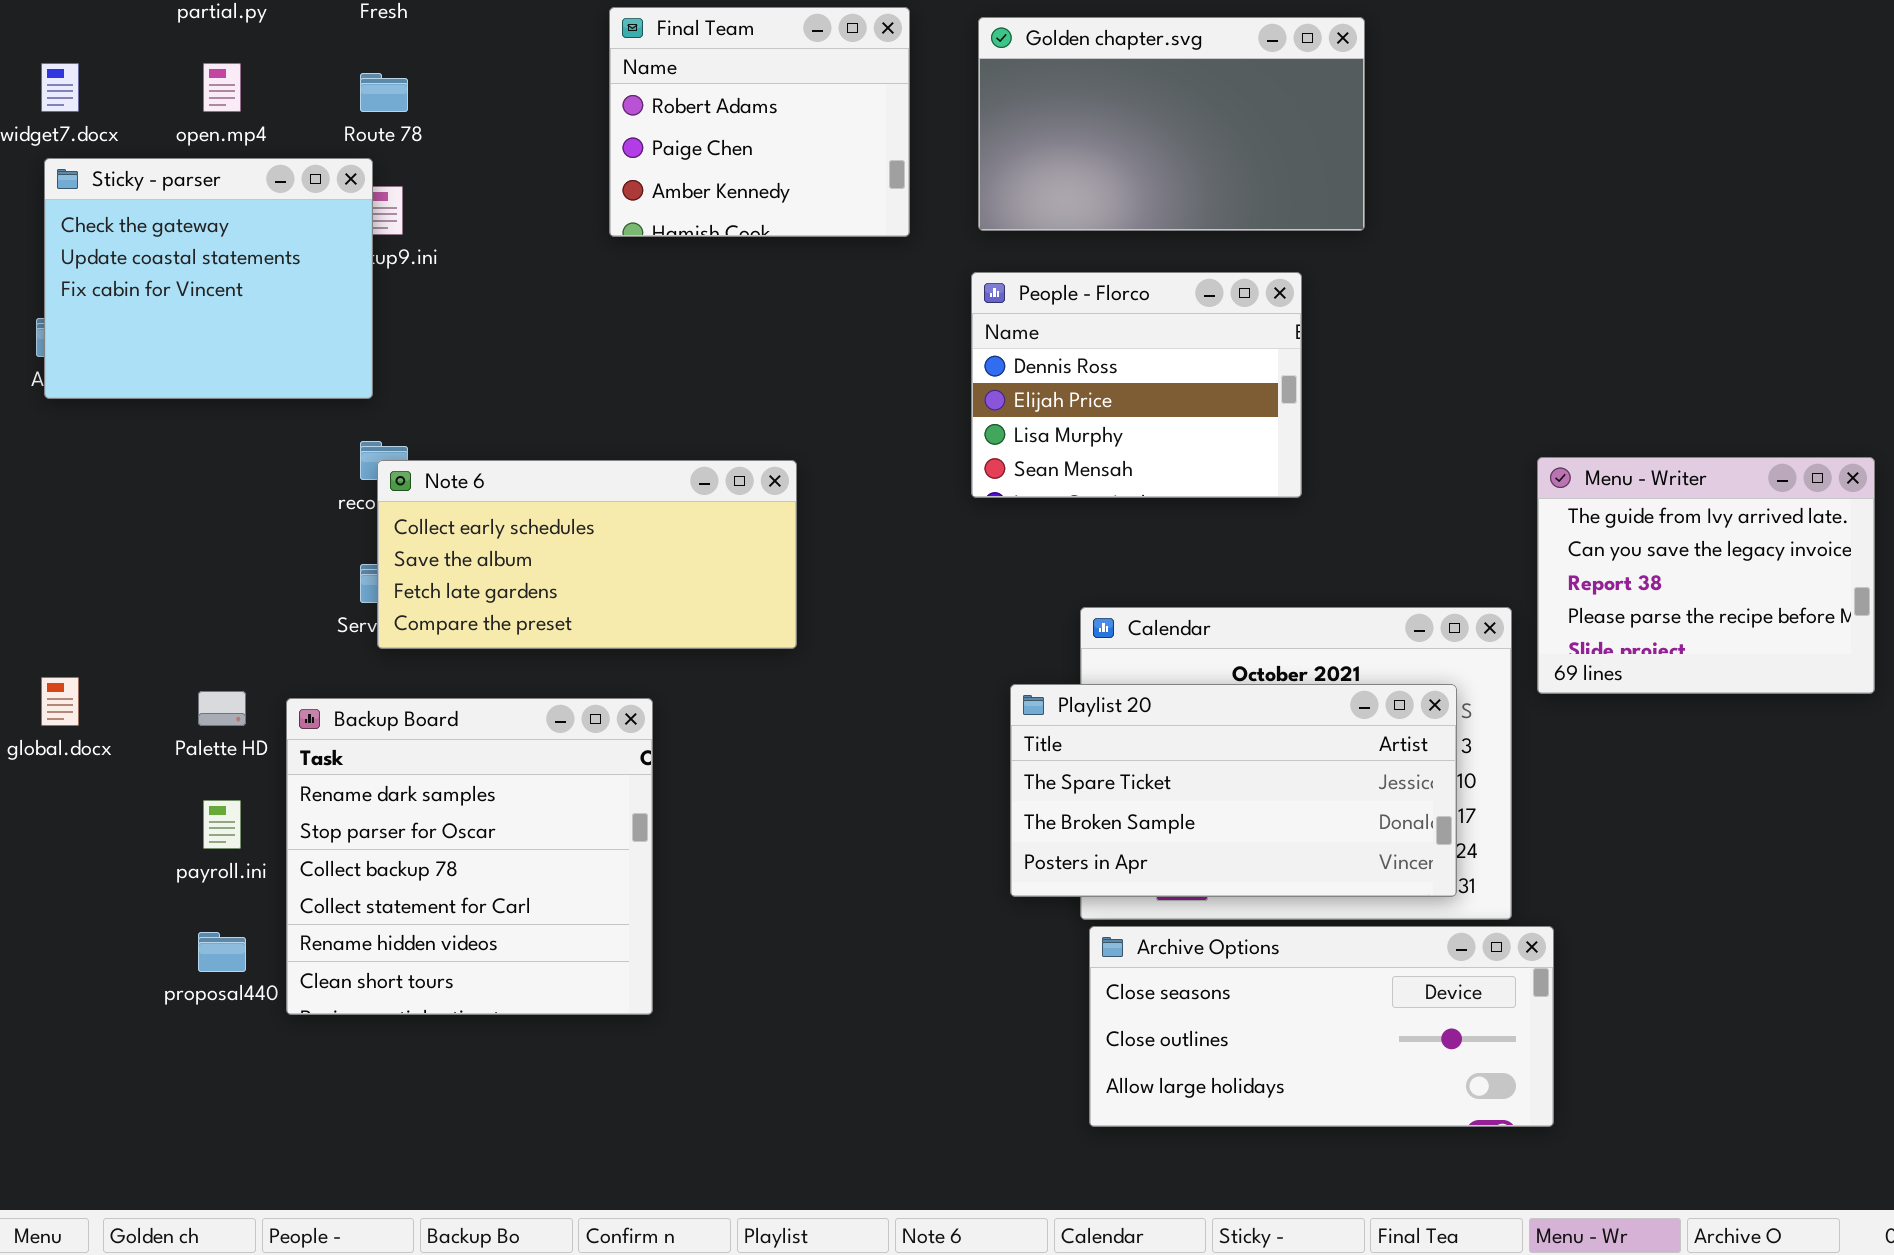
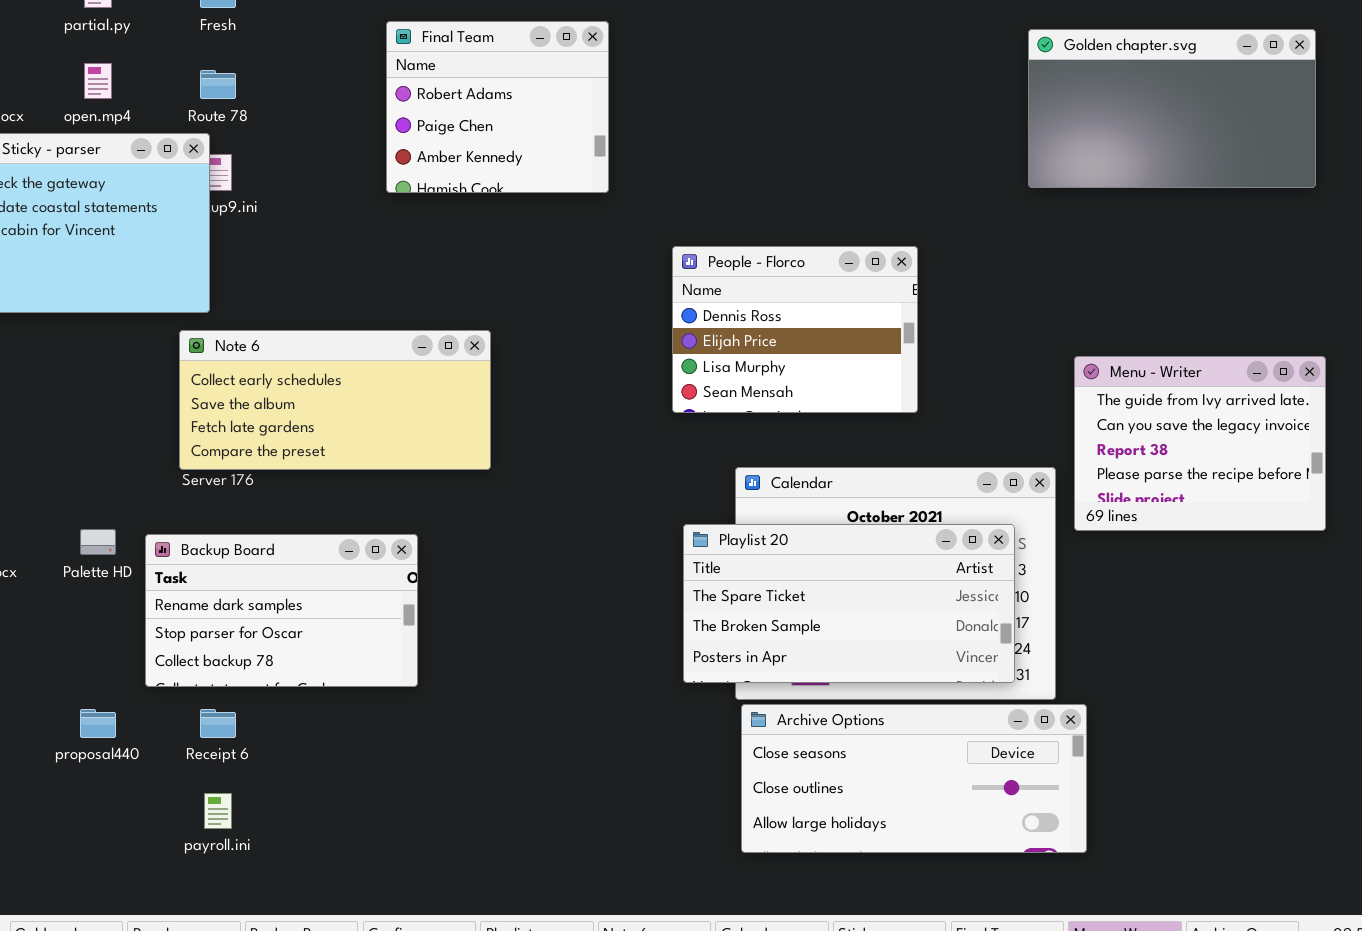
Golden chapter.svg: [978,17,1365,231] -> [1028,29,1316,188], moved
People - Florco: [971,272,1302,498] -> [672,246,918,413], moved
Note 6: [377,460,797,649] -> [179,330,491,470], moved
Backup Board: [286,698,653,1015] -> [145,534,418,687], resized
payroll.ini: [203,800,241,849] -> [204,793,232,829], moved

